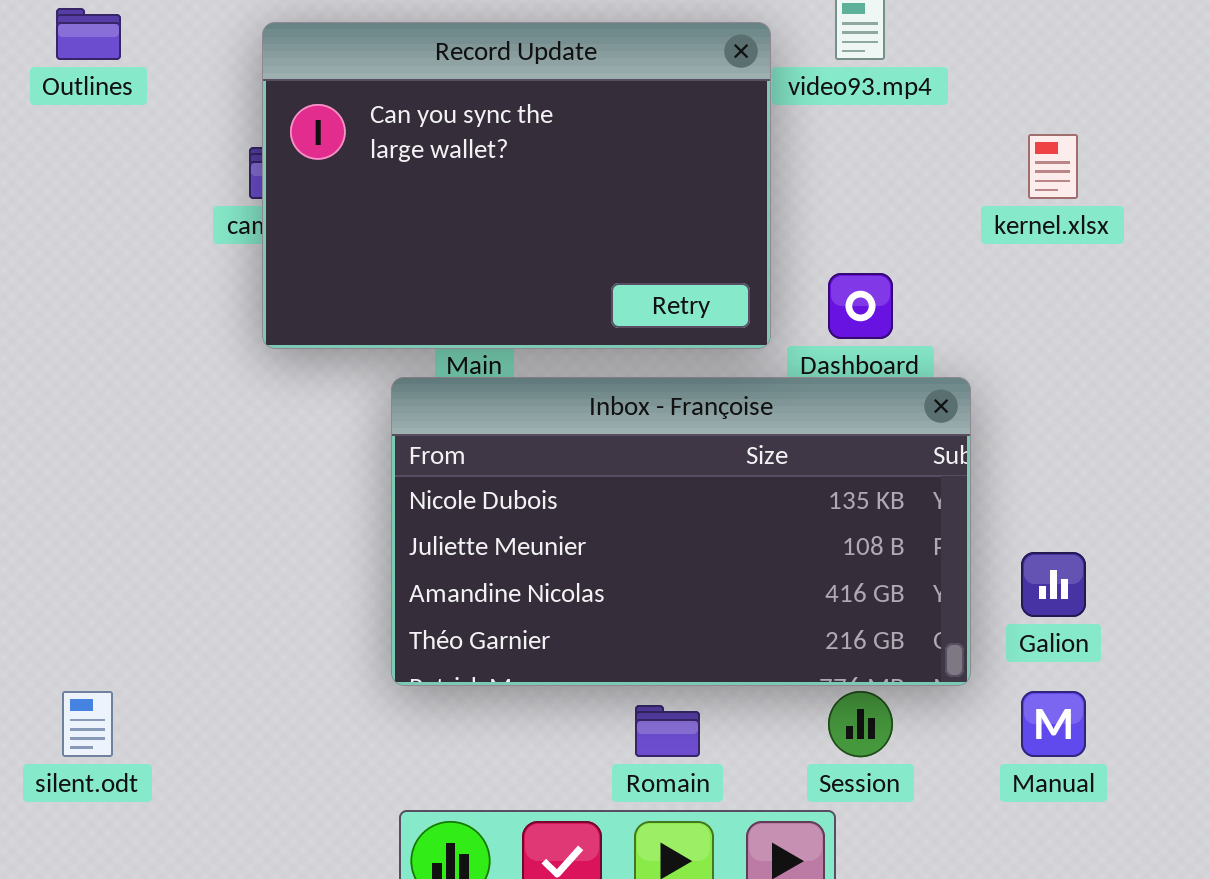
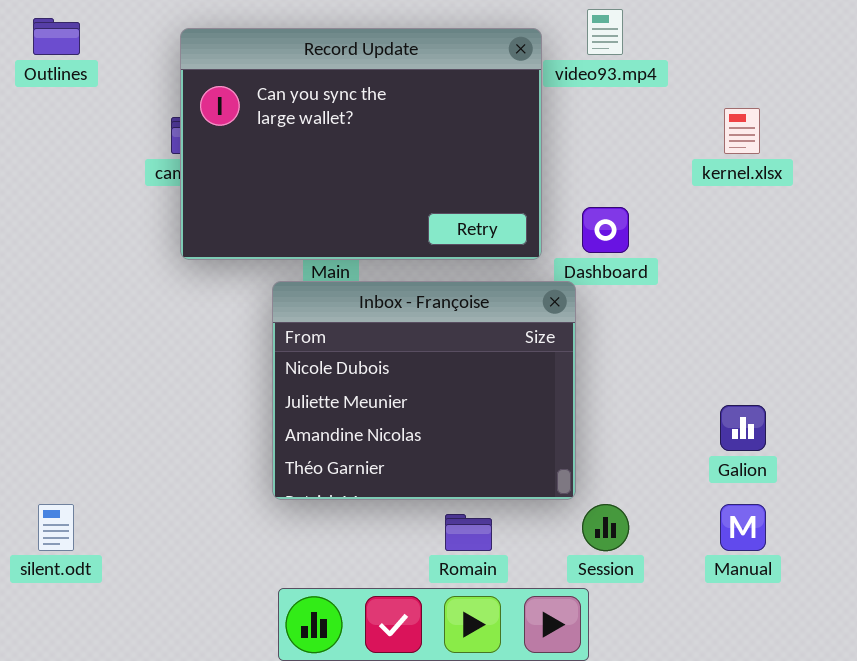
Inbox - Françoise: [391,377,971,686] -> [272,281,576,500], resized

